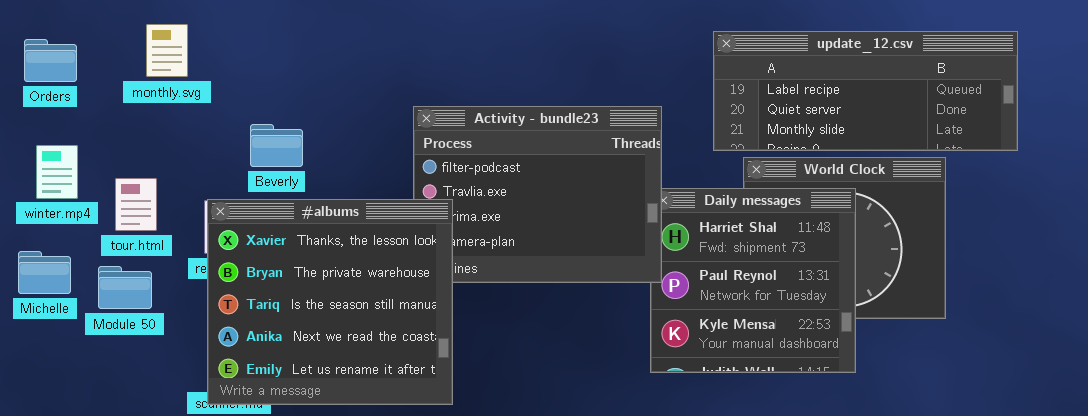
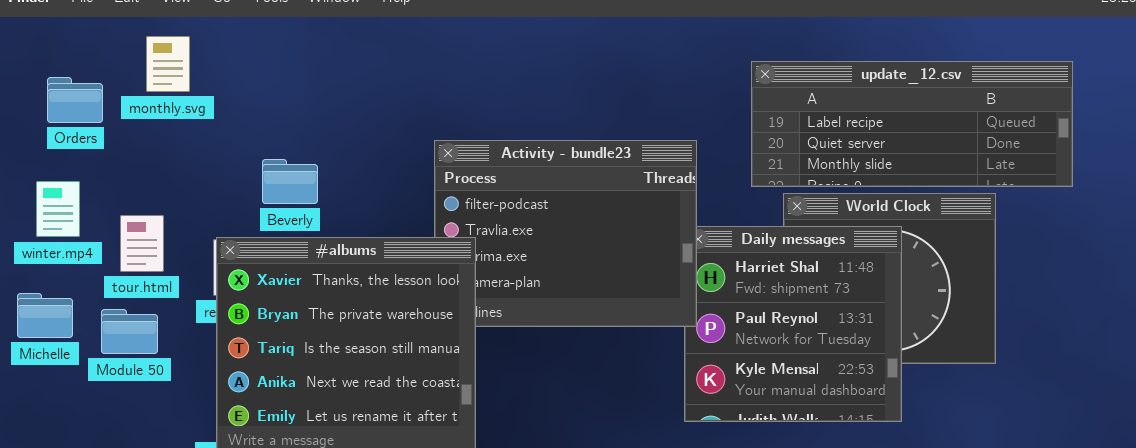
monthly.svg: [146,24,188,77] -> [146,36,190,92], moved
Orders: [24,39,77,82] -> [47,77,103,123], moved

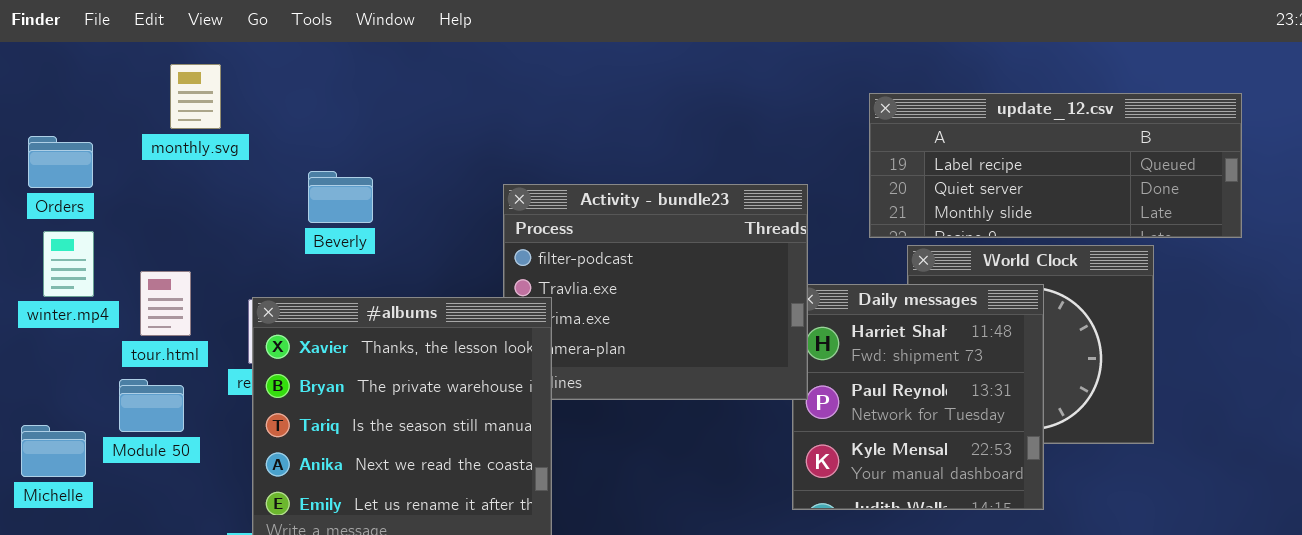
Orders: [47,77,103,123] -> [28,136,93,188], moved
Beverly: [262,159,318,204] -> [308,171,373,223], moved
Michelle: [17,293,73,338] -> [21,425,86,477], moved

